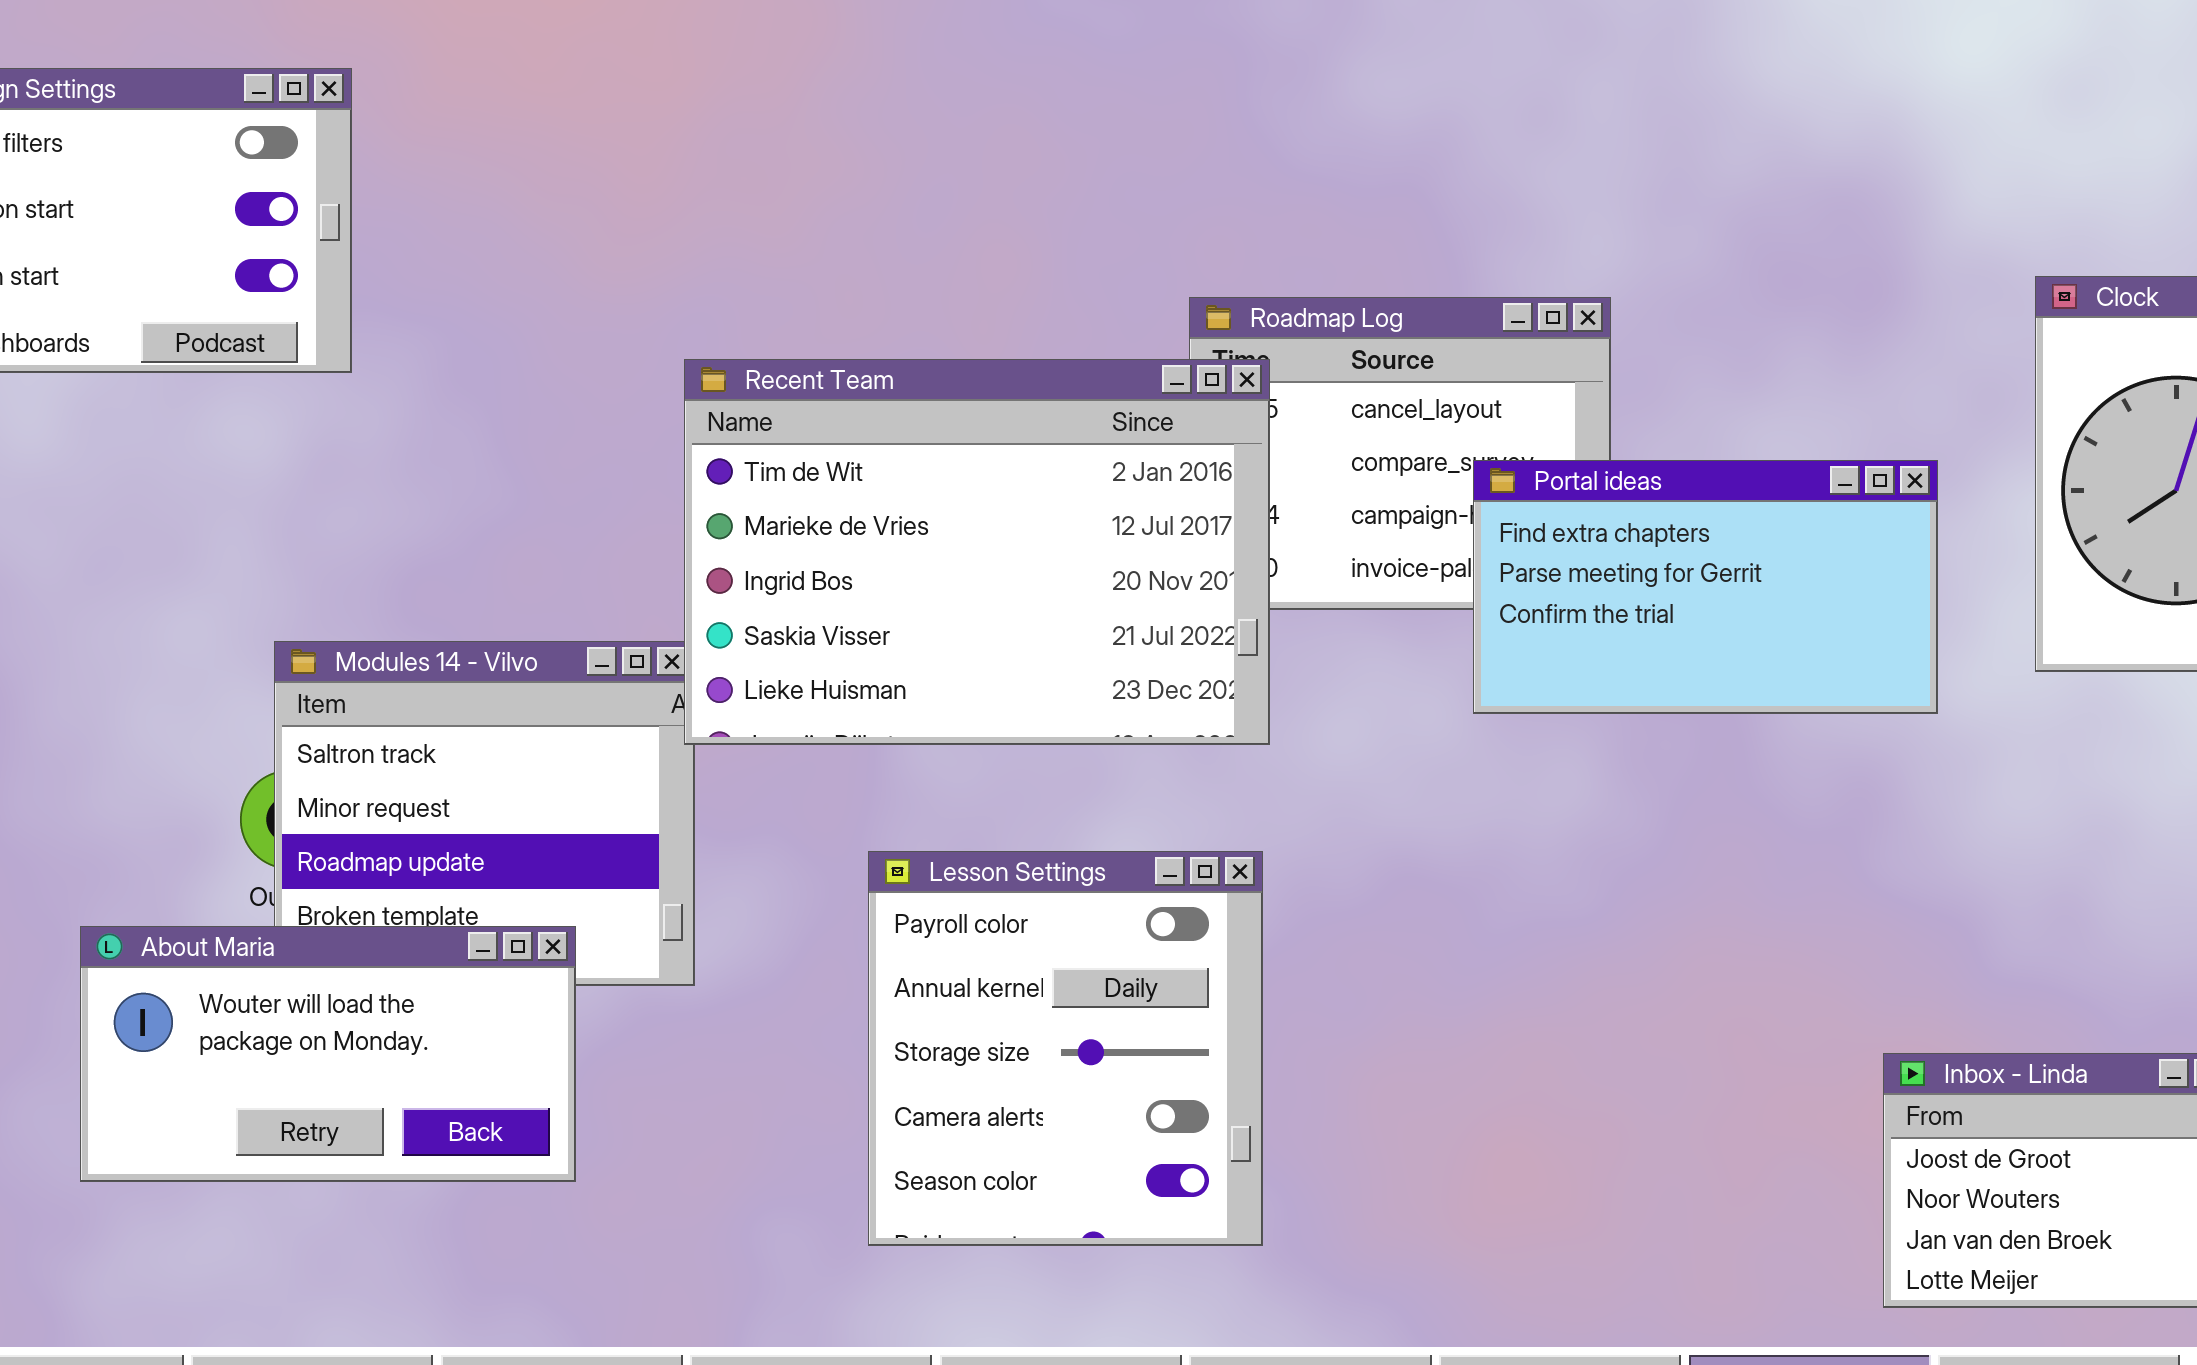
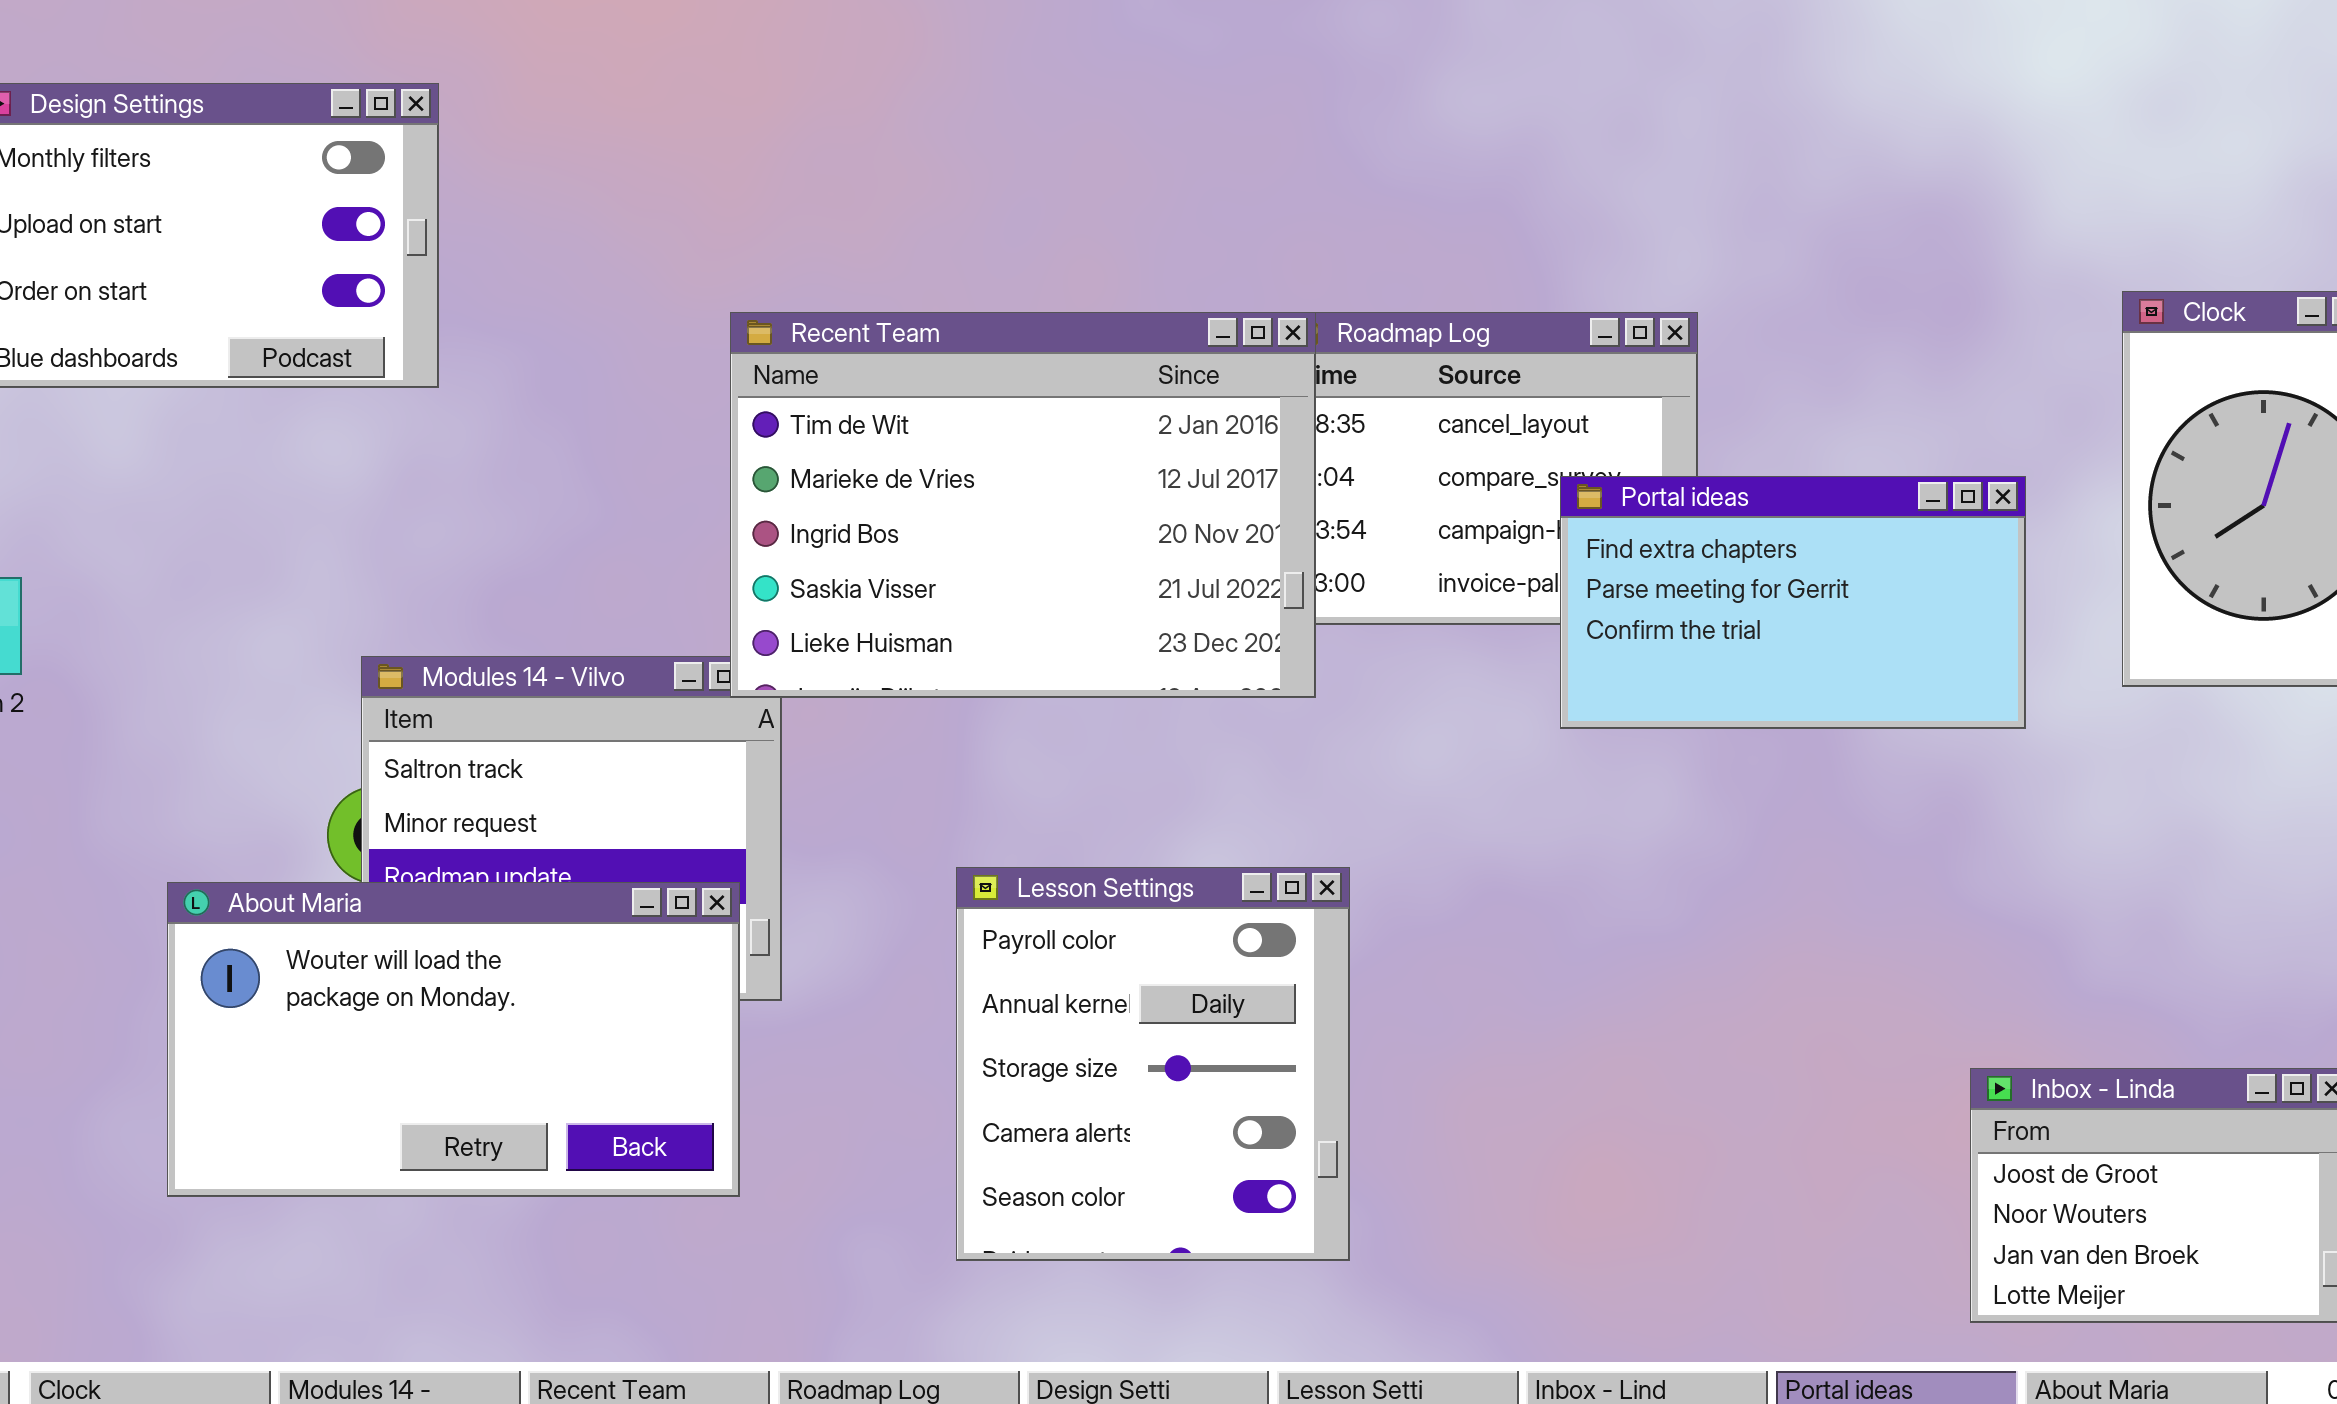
Recent Team: [684,359,1270,745] -> [730,312,1316,698], moved
About Maria: [80,926,576,1182] -> [167,882,740,1197], resized

